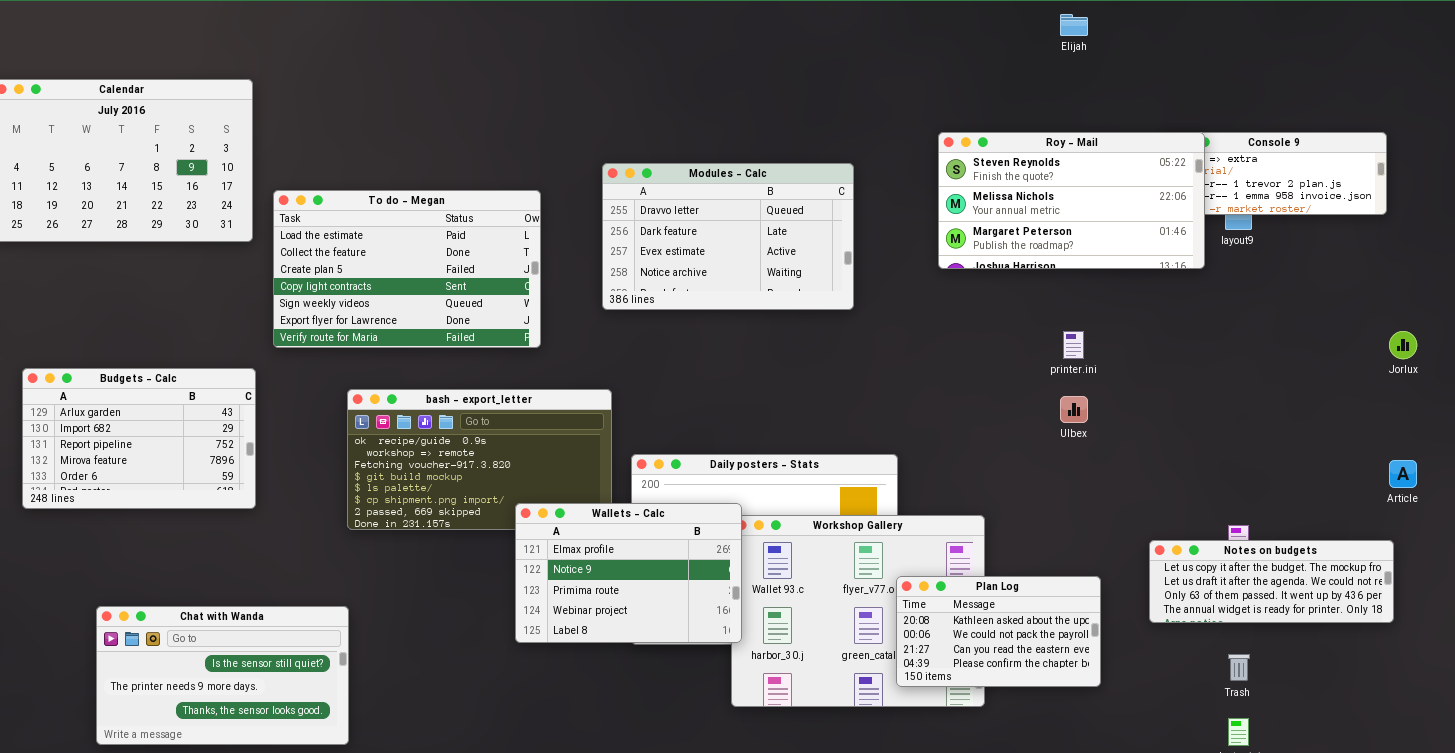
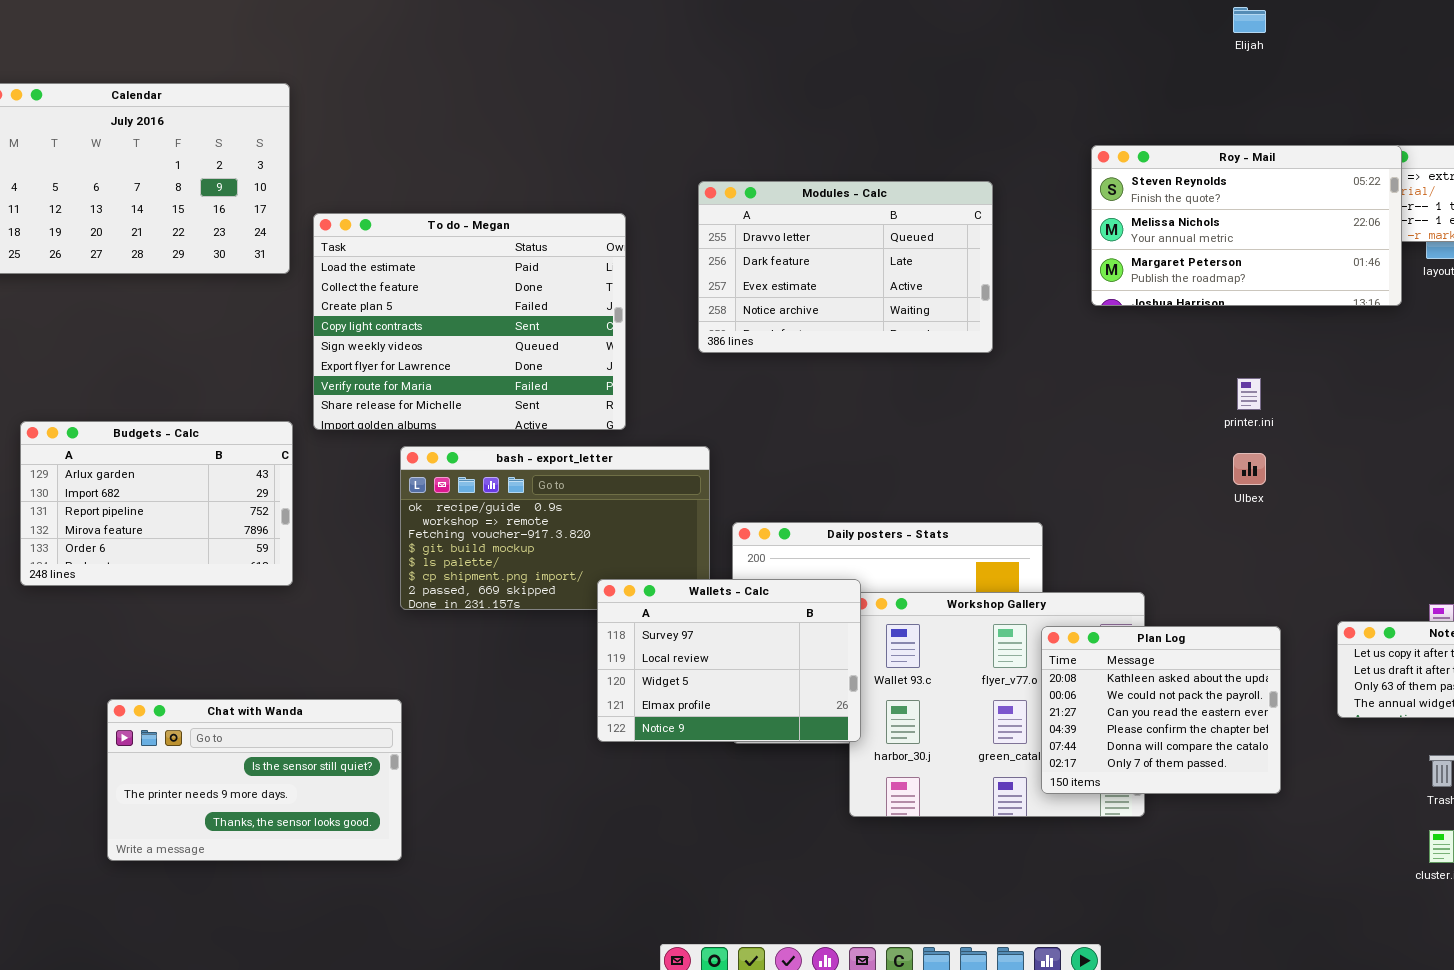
To do - Megan: [273,190,541,348] -> [313,213,626,430], resized
Wallets - Calc: [515,503,742,643] -> [597,579,861,742], scrolled up 3 rows
Plan Log: [896,576,1101,687] -> [1041,626,1281,794], resized

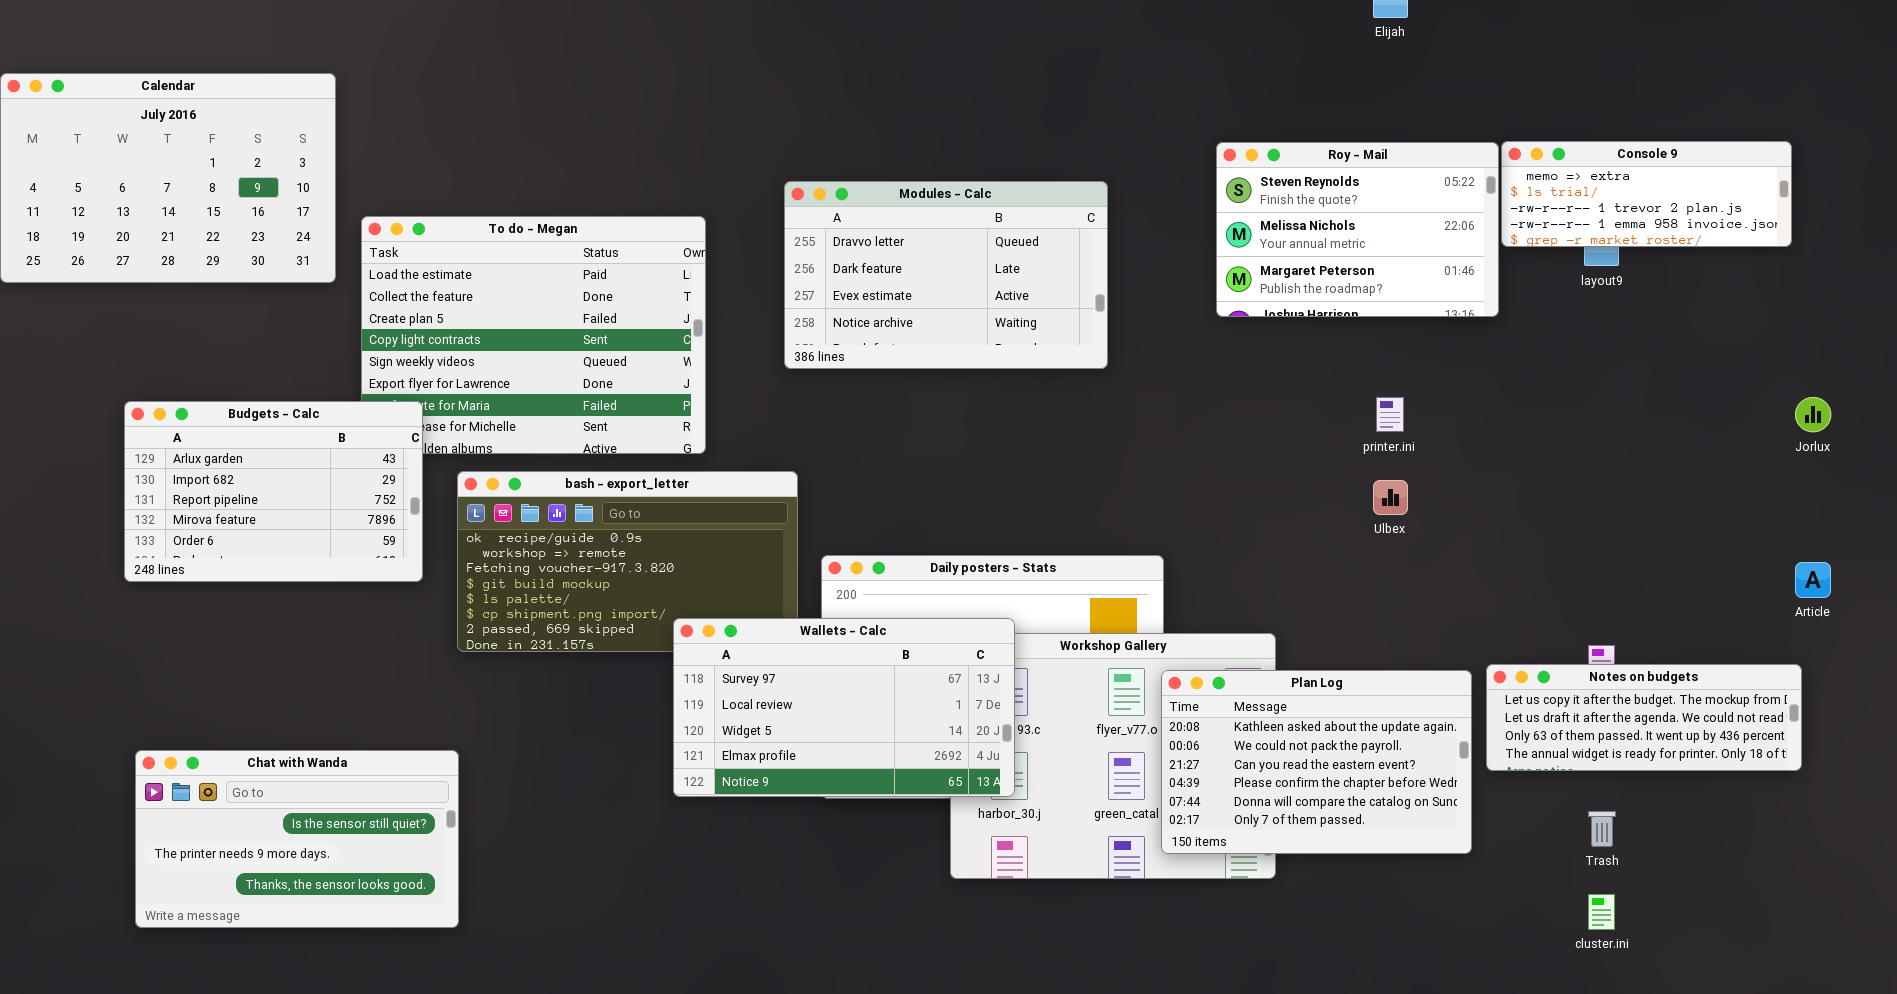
Roy - Mail: [1091,145,1402,306] -> [1216,142,1499,317], resized
Budgets - Calc: [20,421,293,586] -> [124,401,423,582], moved
Wallets - Calc: [597,579,861,742] -> [673,618,1015,797], resized
Plan Log: [1041,626,1281,794] -> [1161,670,1472,854], resized

